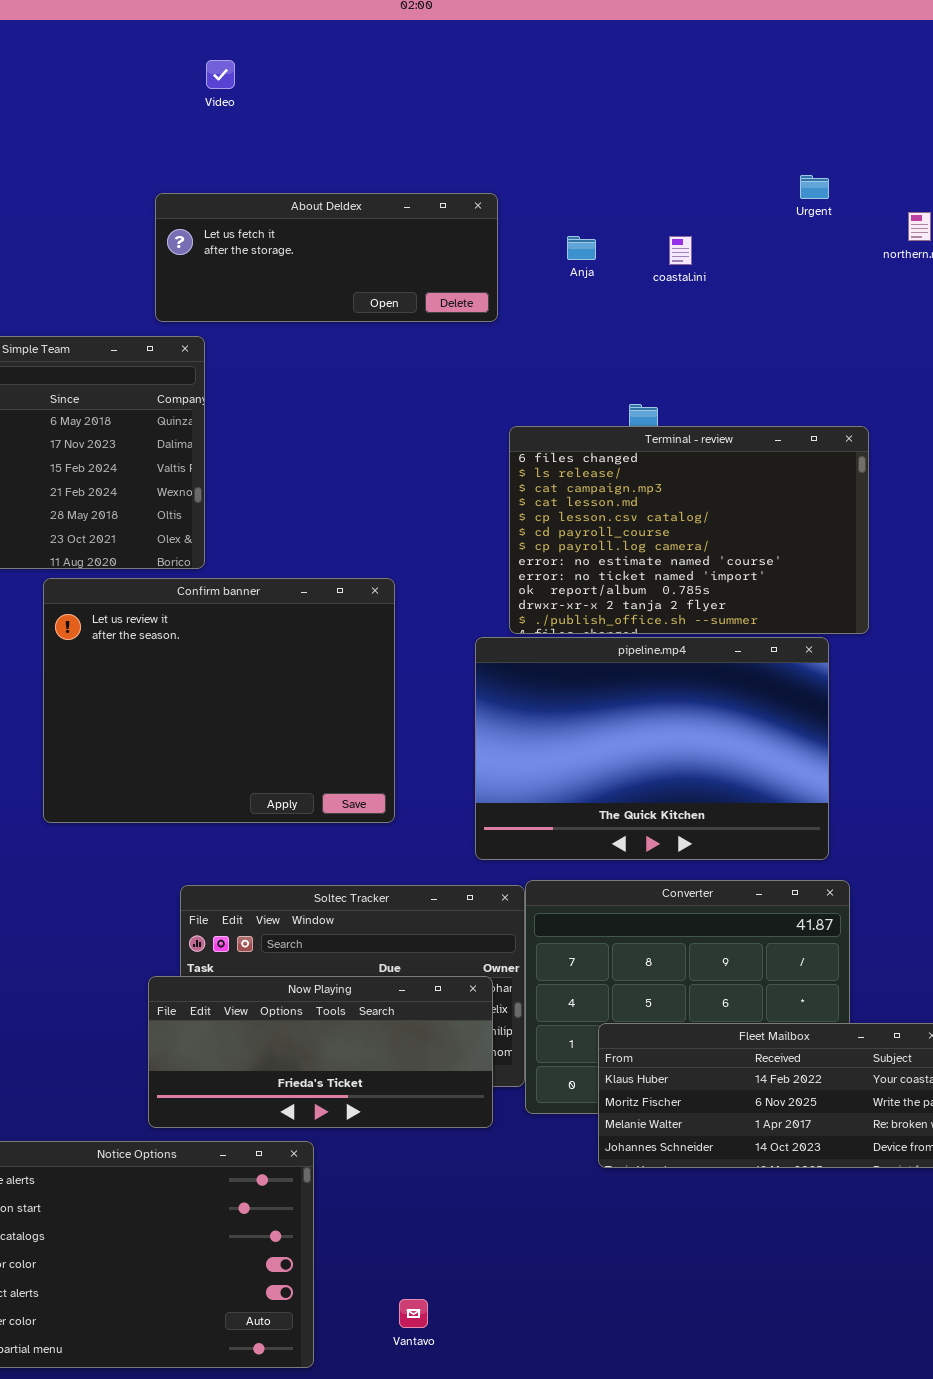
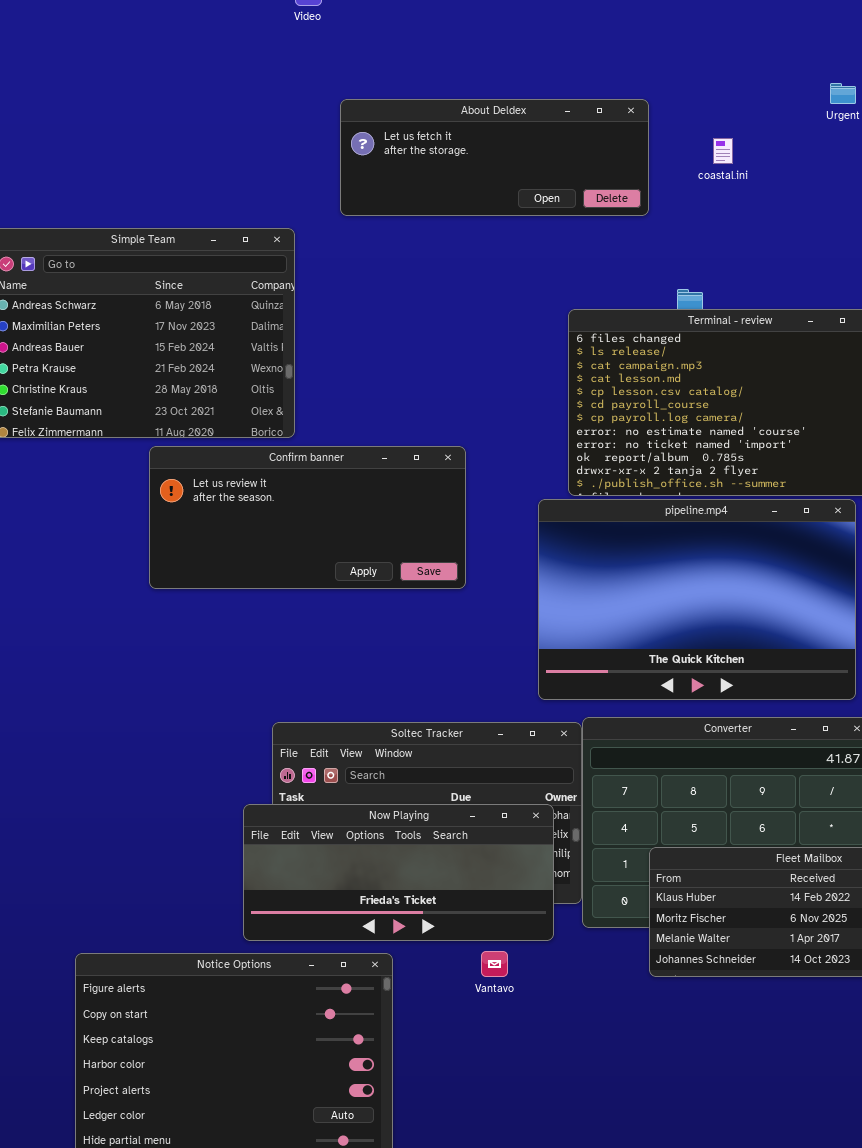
About Deldex: [155,193,498,322] -> [340,99,649,216], moved
Confirm banner: [43,578,395,823] -> [149,446,466,589], resized
Vantavo: [399,1299,428,1328] -> [481,951,508,977], moved

